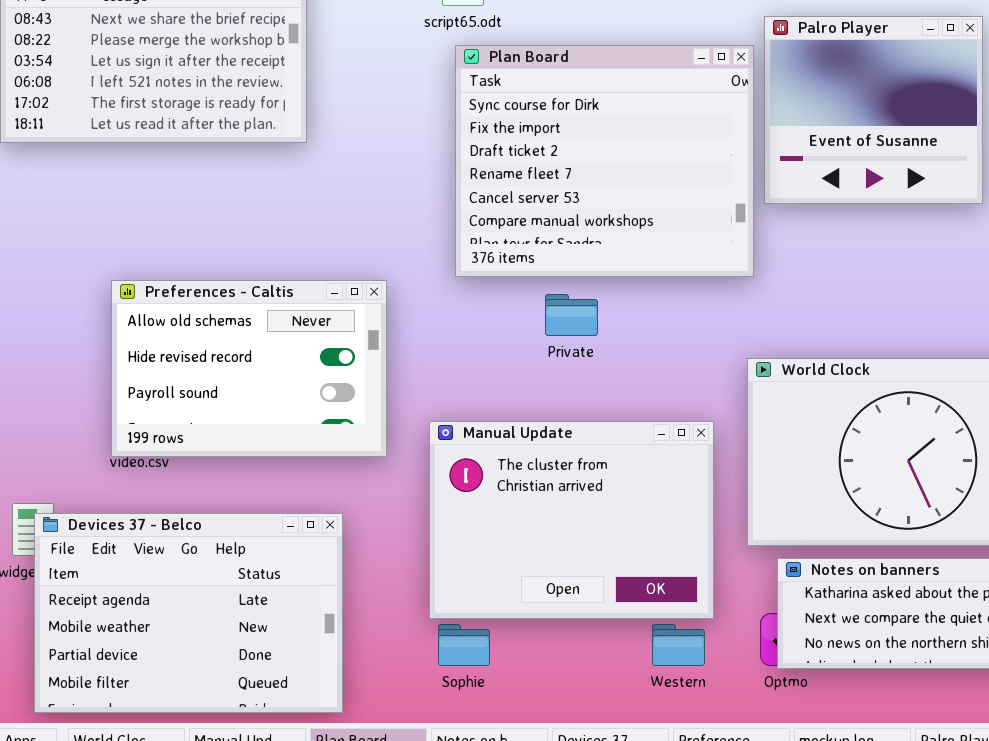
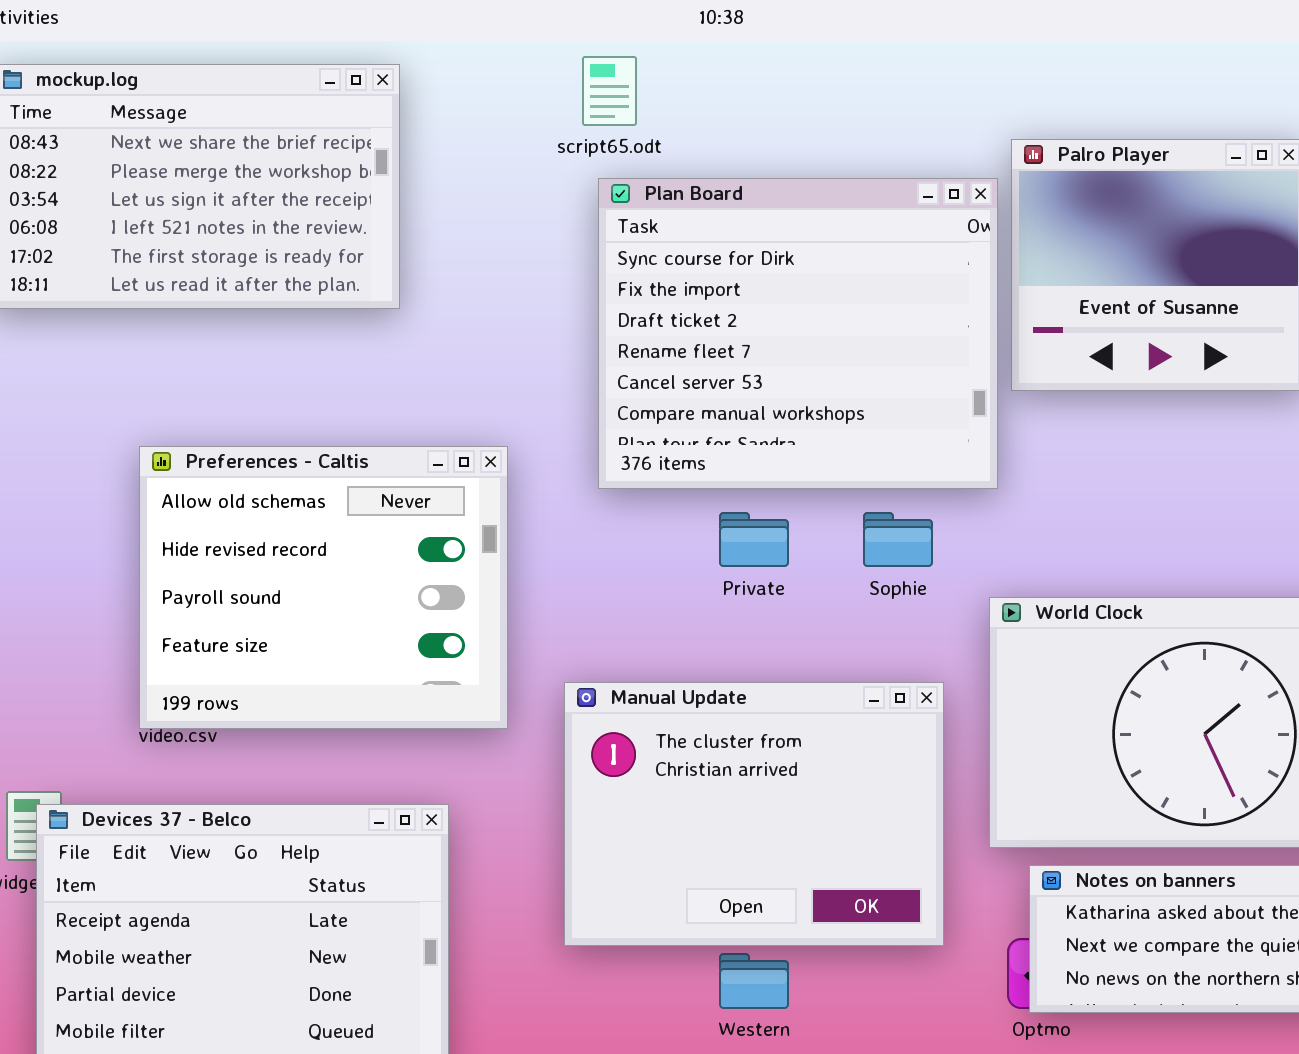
Preferences - Caltis: [111,280,387,457] -> [139,446,508,729], resized
Sophie: [438,624,490,666] -> [863,512,933,567], moved
Western: [652,624,705,666] -> [719,953,789,1009], moved

